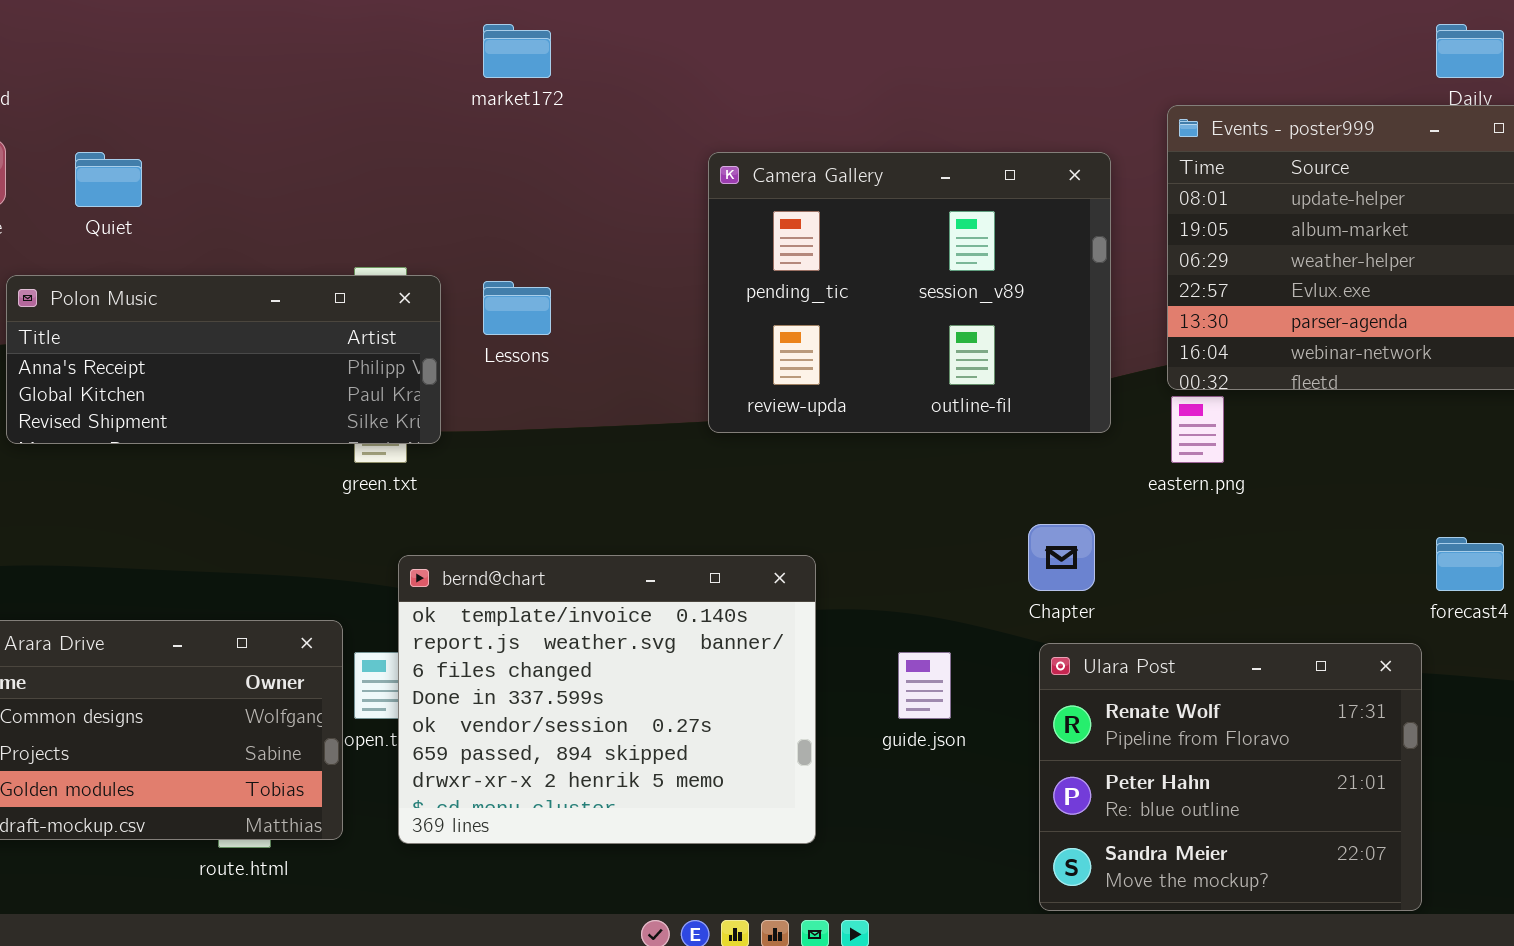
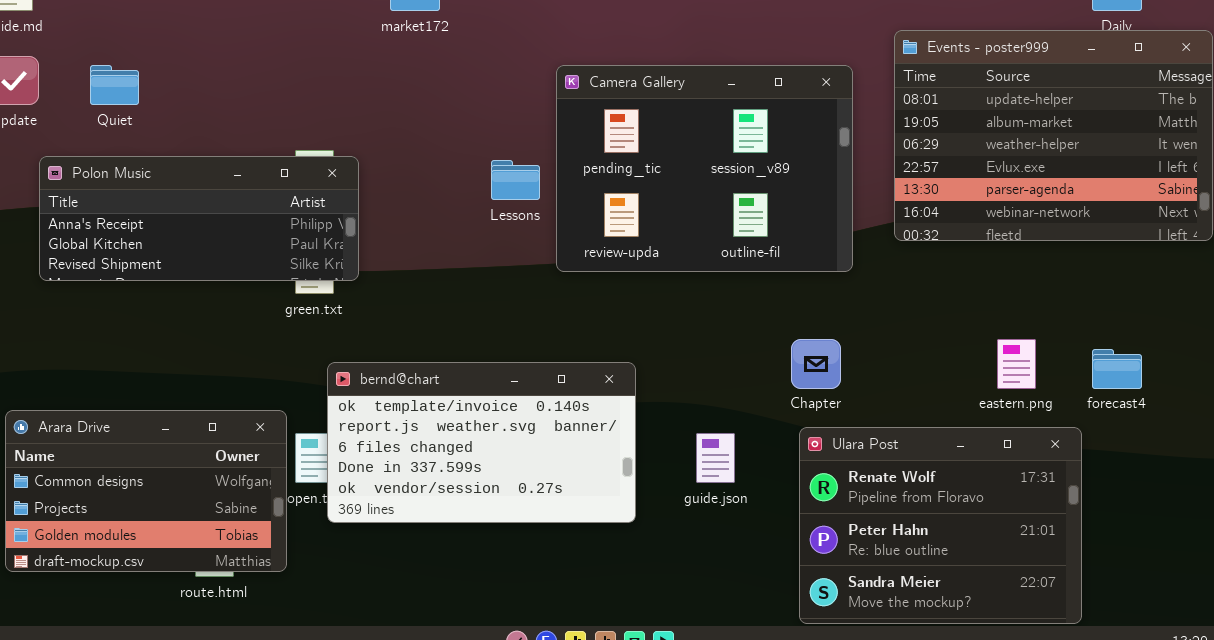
Lessons: [483,281,551,335] -> [491,160,540,200], moved
eastern.png: [1171,396,1224,463] -> [997,339,1036,389], moved
bernd@chart: [398,555,816,844] -> [327,362,636,523], resized

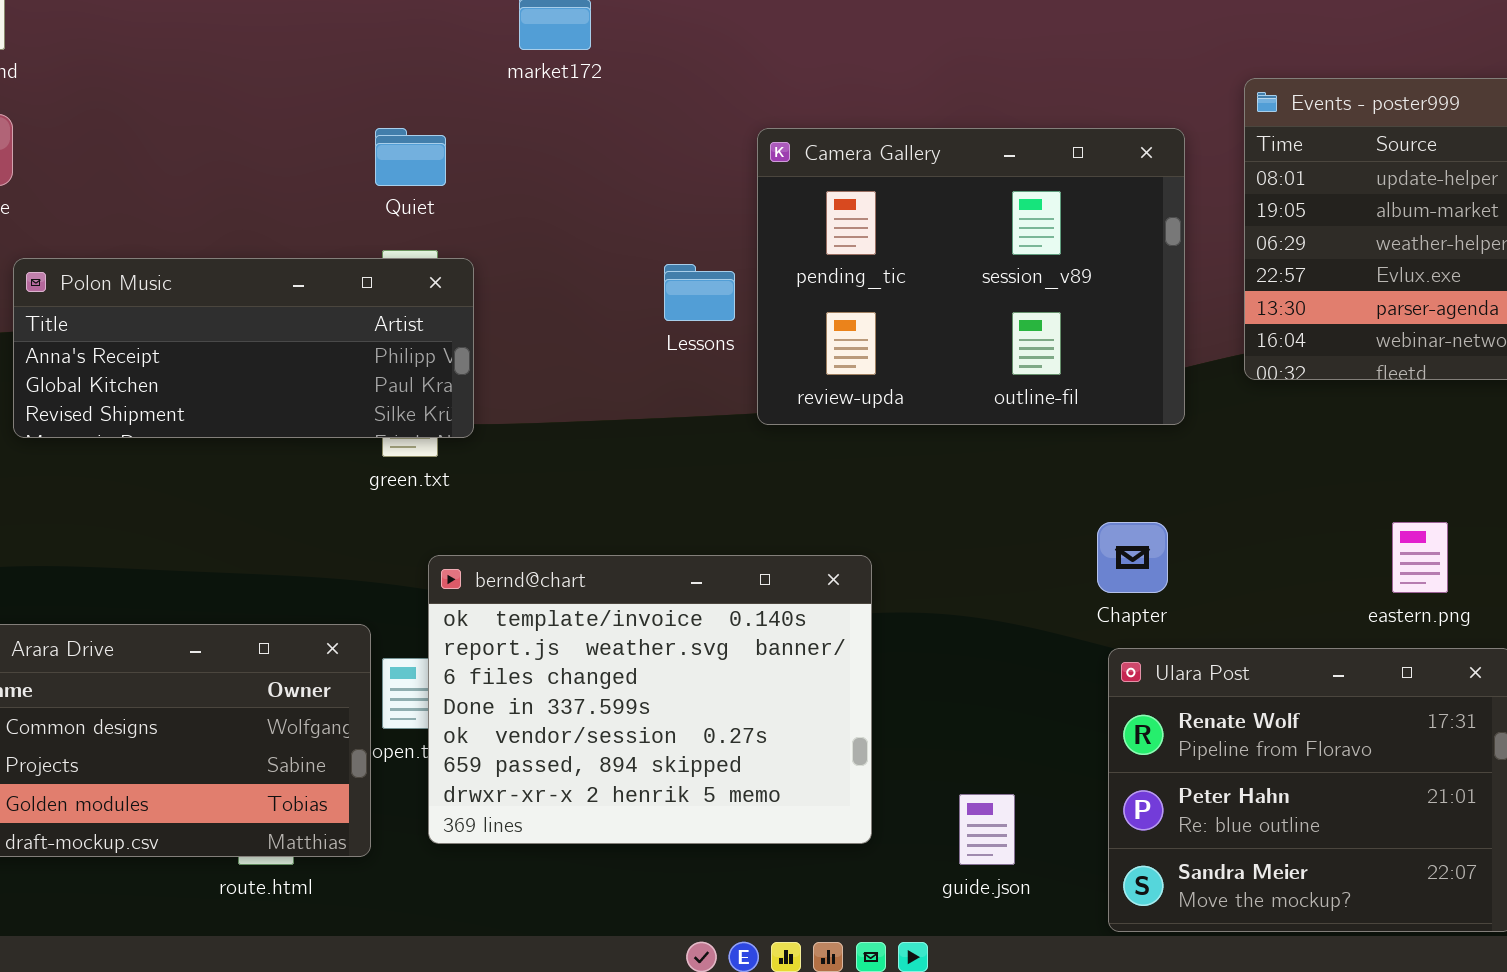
Quiet: [90,65,139,105] -> [375,128,446,186], moved
bernd@chart: [327,362,636,523] -> [428,555,872,844], resized
guide.json: [696,433,735,483] -> [959,794,1015,865], moved

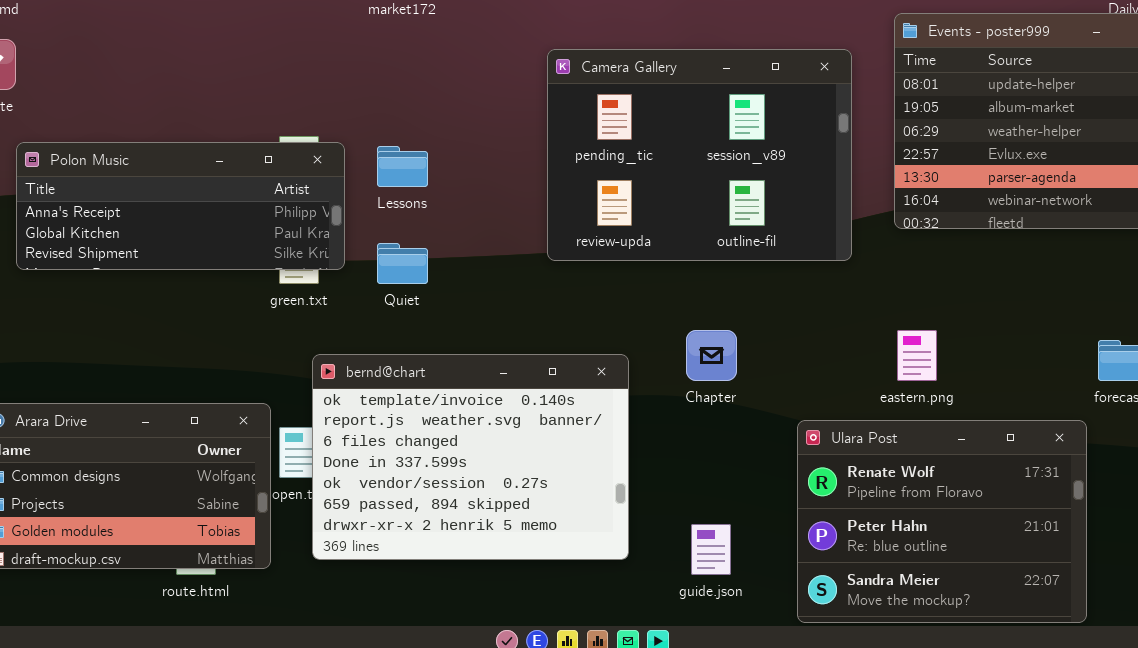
Quiet: [375,128,446,186] -> [377,243,428,284], moved
Lessons: [664,264,735,321] -> [377,146,428,187], moved
Chapter: [1097,522,1168,593] -> [686,330,737,381], moved
eastern.png: [1392,522,1448,593] -> [897,330,937,381], moved

